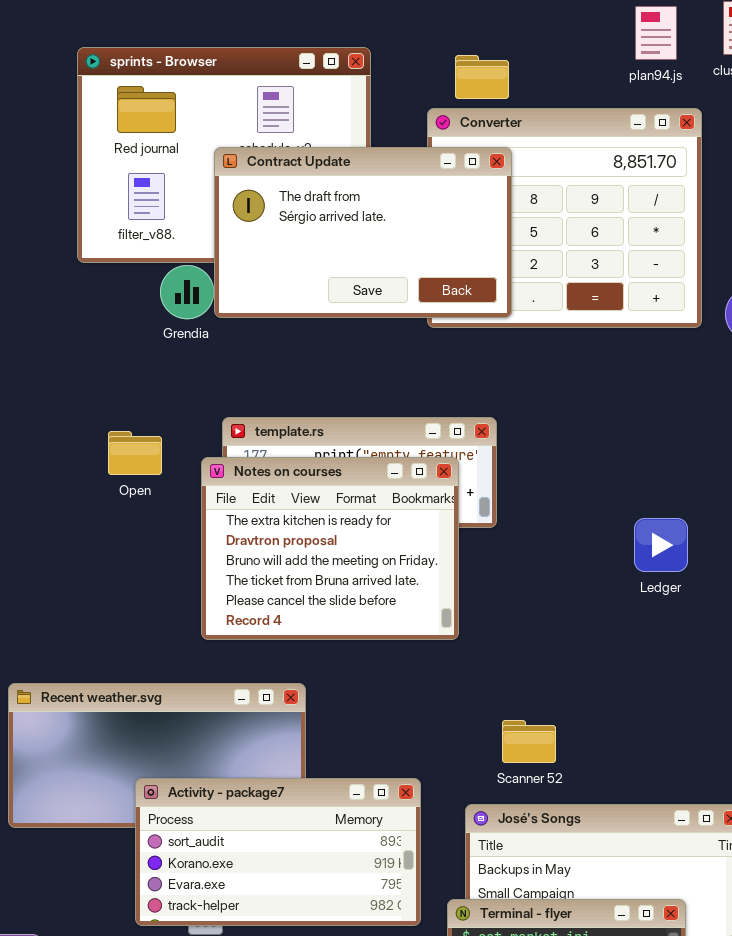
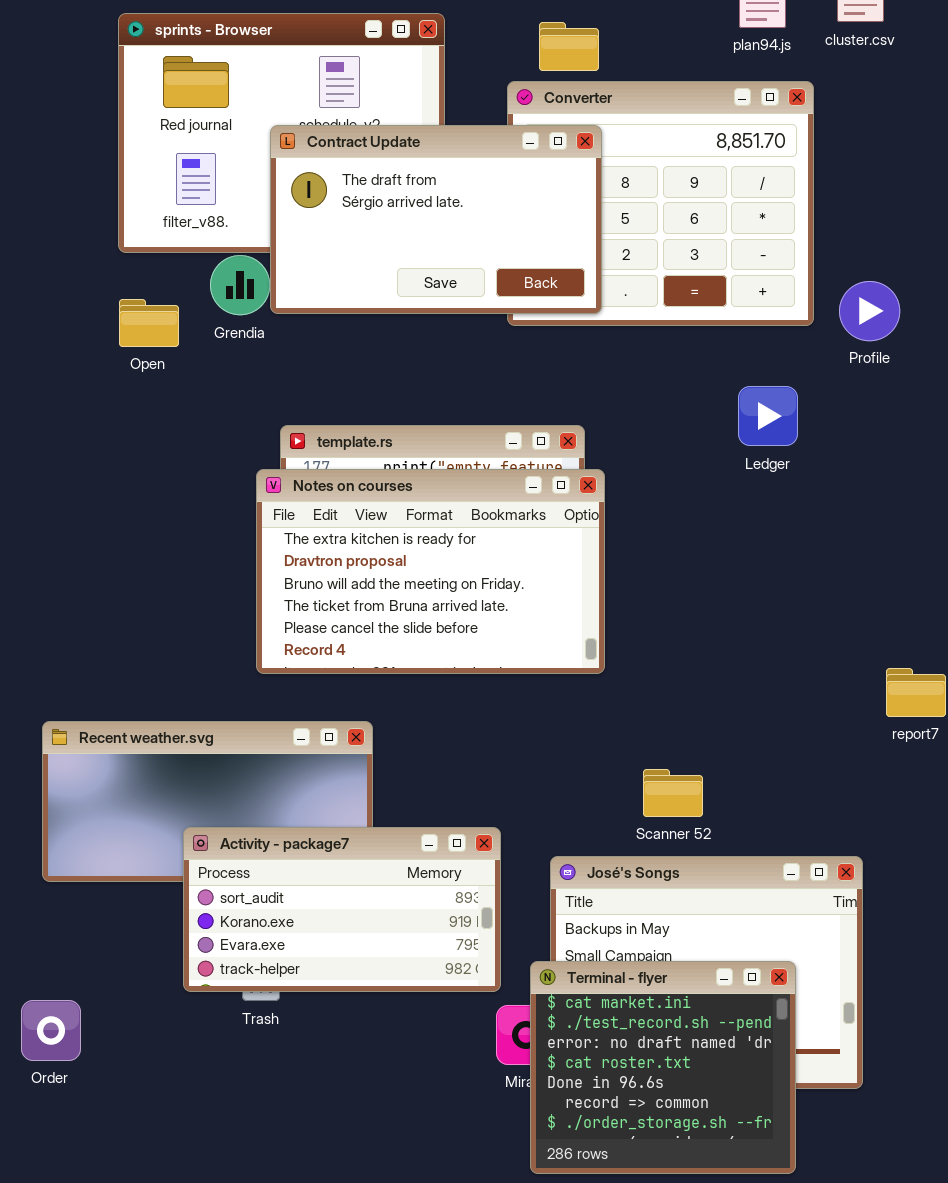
Open: [108,431,162,475] -> [119,299,179,347], moved
Notes on courses: [201,457,459,640] -> [256,469,605,674], resized
Ledger: [634,518,688,572] -> [738,386,798,446], moved
Scanner 52: [502,720,556,763] -> [643,769,703,817], moved

